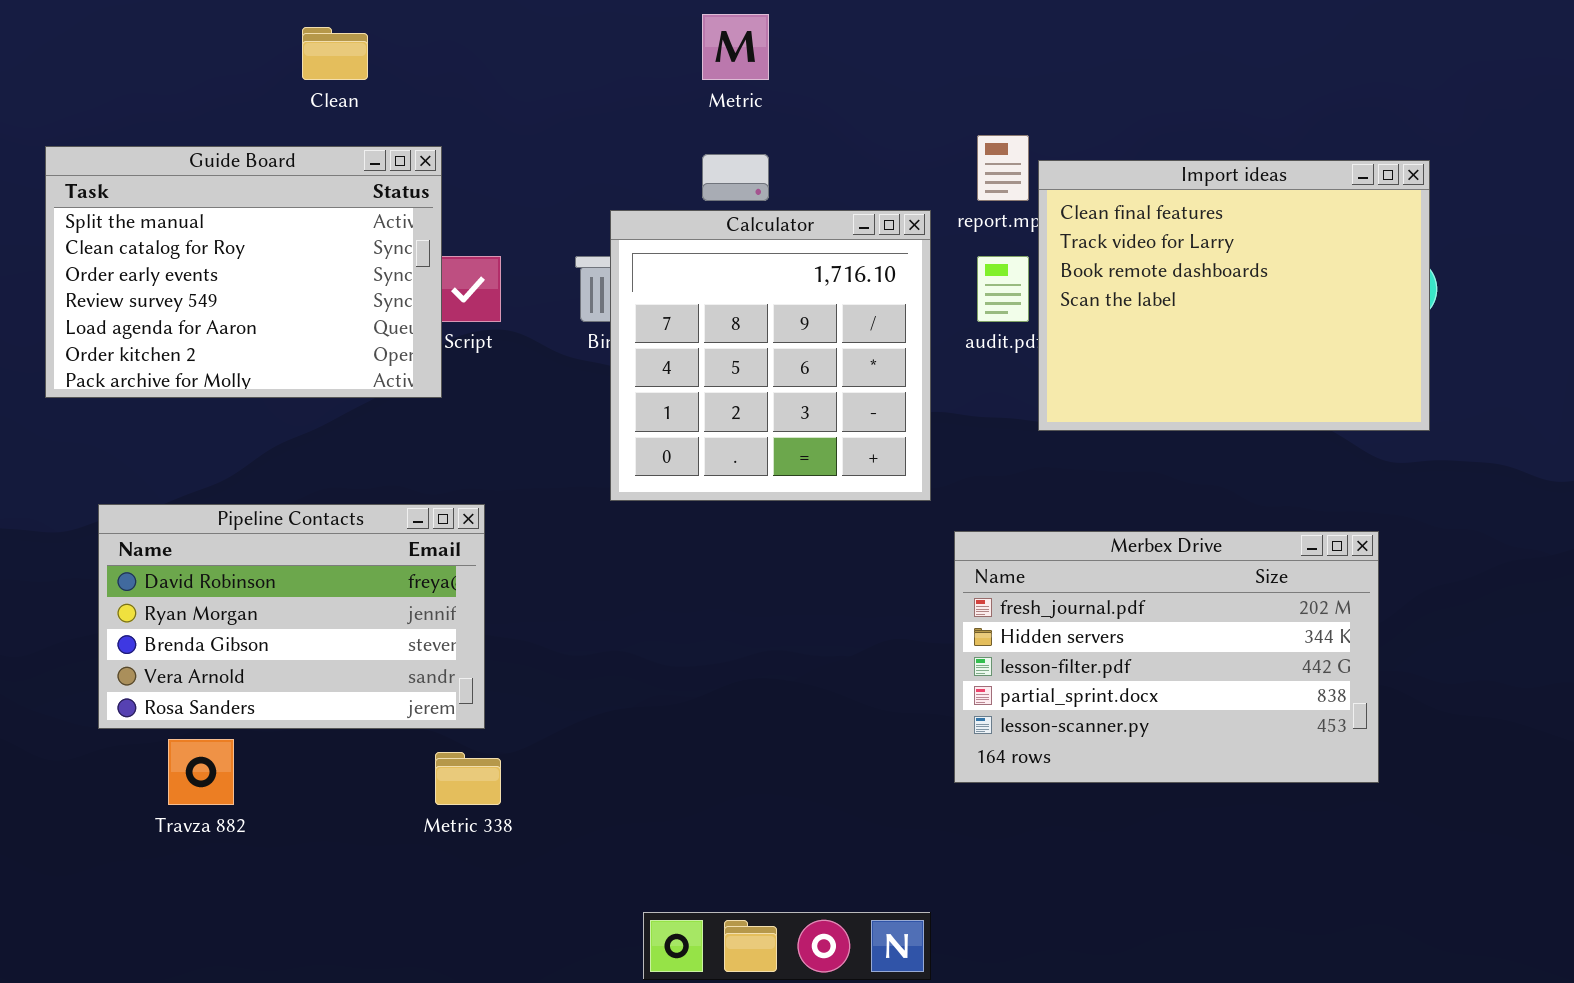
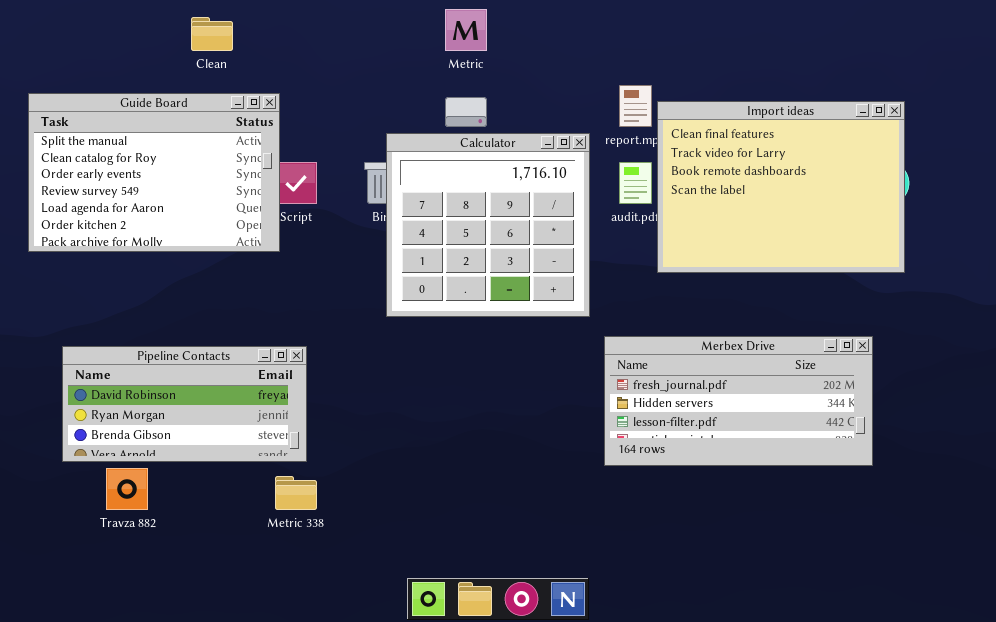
Pipeline Contacts: [98,504,485,729] -> [62,346,307,462], resized
Merbex Drive: [954,531,1379,783] -> [604,336,873,466], resized

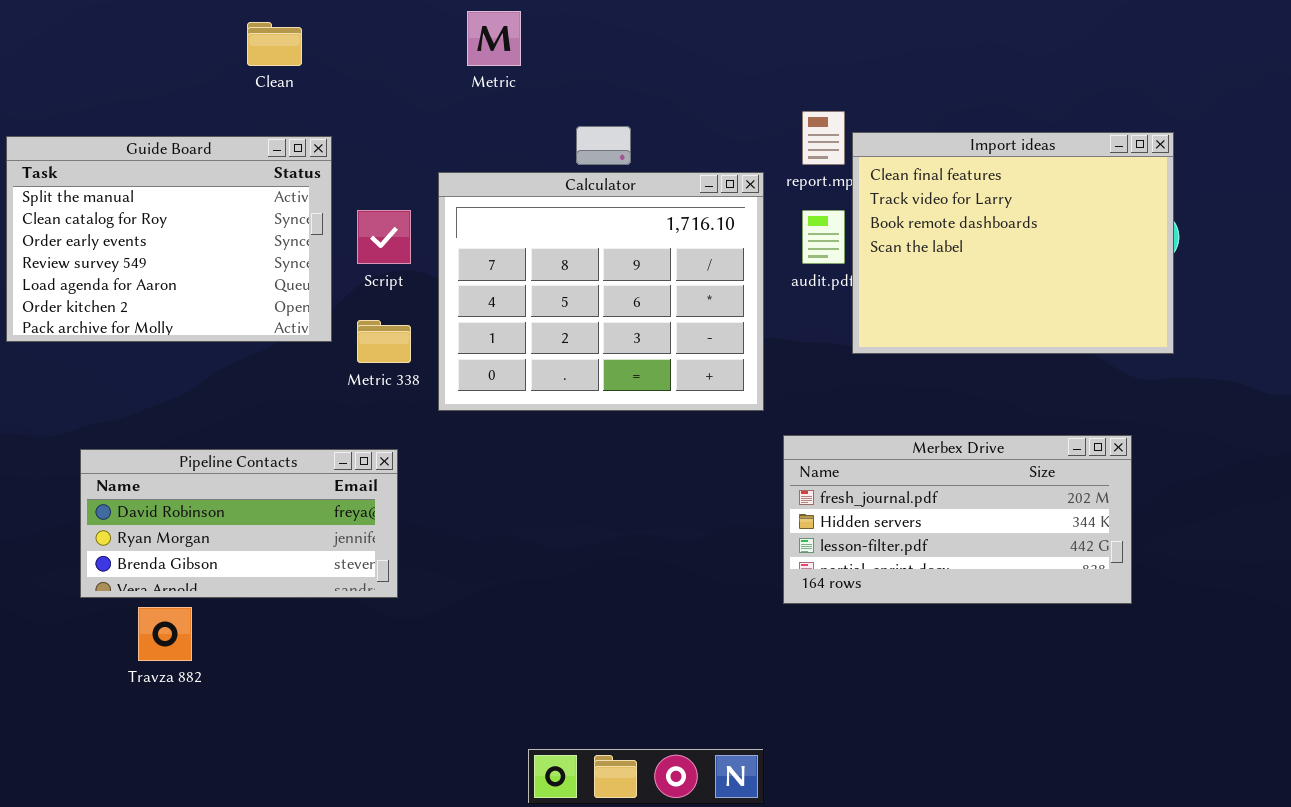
Metric: [445,9,487,51] -> [467,11,521,66], moved
Guide Board: [28,93,280,252] -> [6,136,332,342], moved
Calculator: [386,133,590,317] -> [438,172,764,411], resized
Metric 338: [275,476,317,510] -> [357,320,411,363], moved

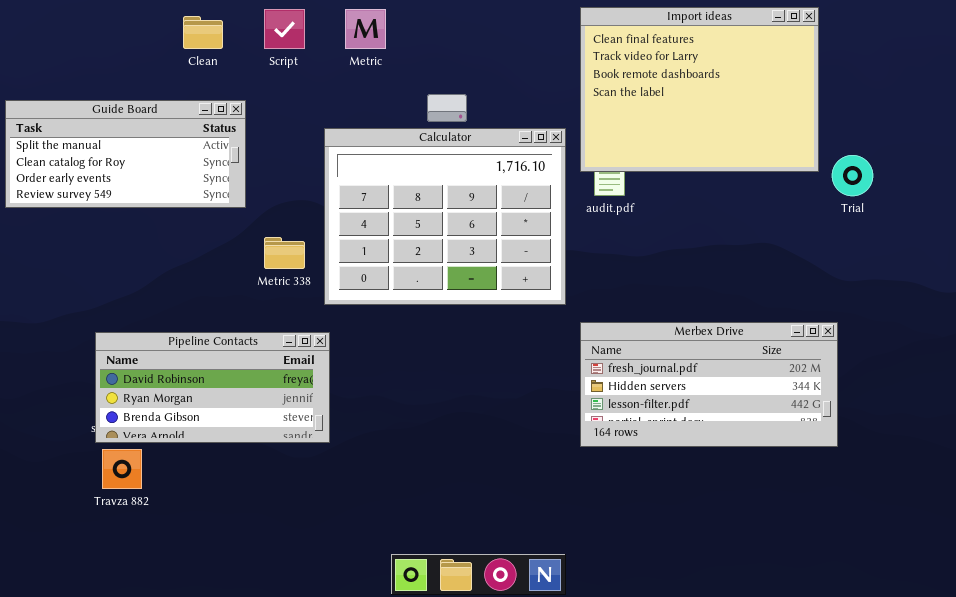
Import ideas: [852,132,1174,354] -> [580,7,819,172], moved
Guide Board: [6,136,332,342] -> [5,100,246,208], resized
Script: [357,210,411,264] -> [264,9,305,49], moved
Pipeline Contacts: [80,449,398,598] -> [95,332,330,443], moved

